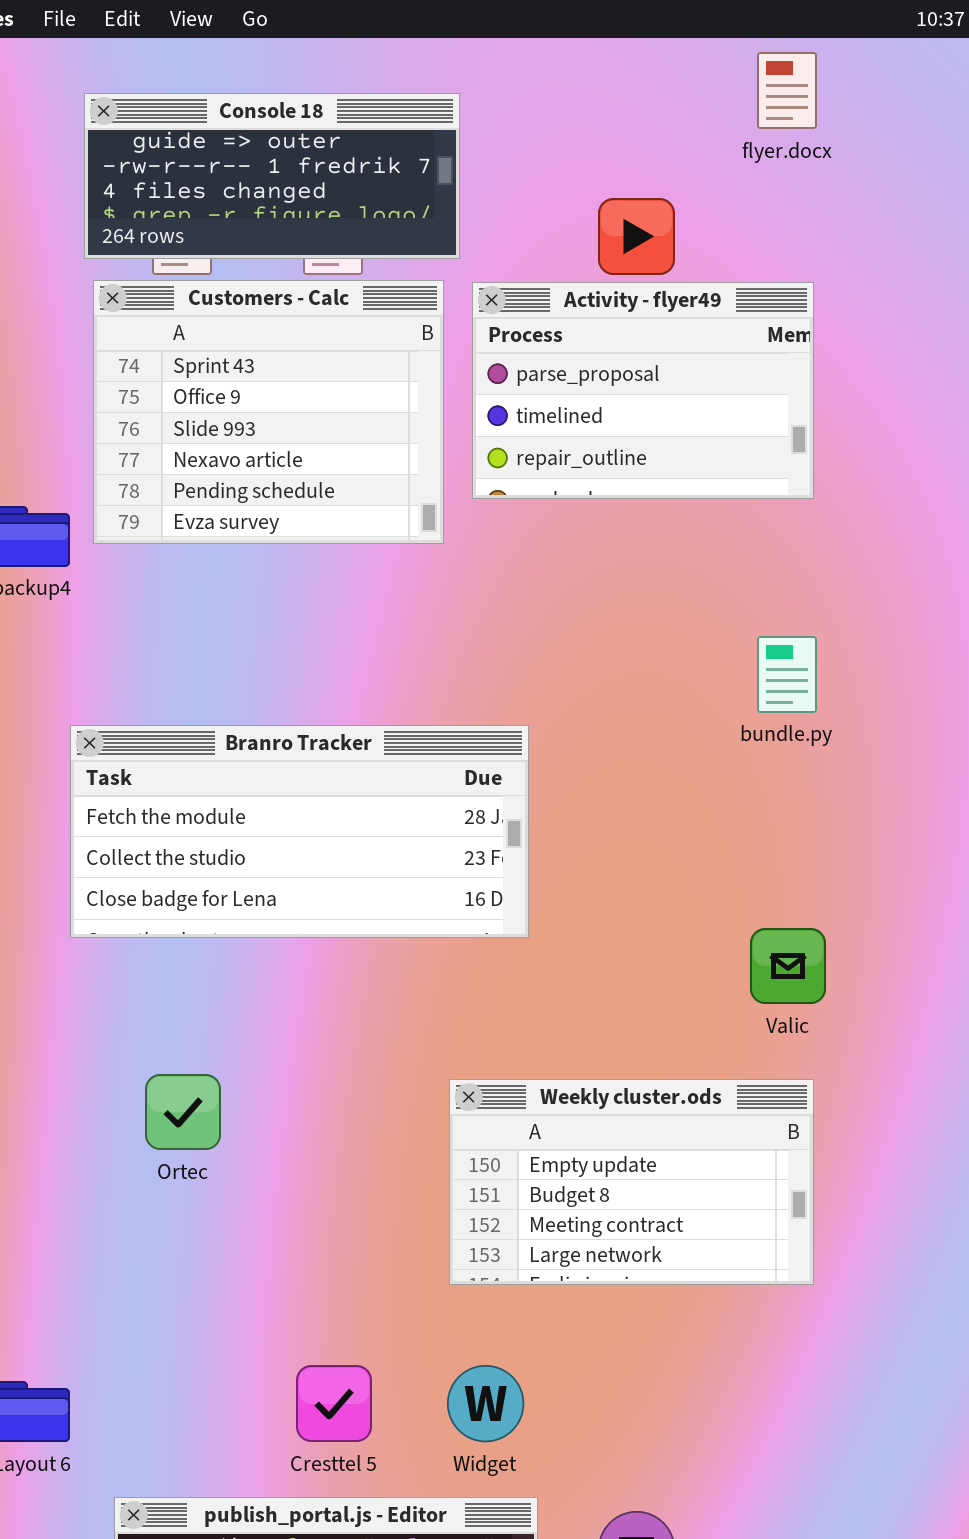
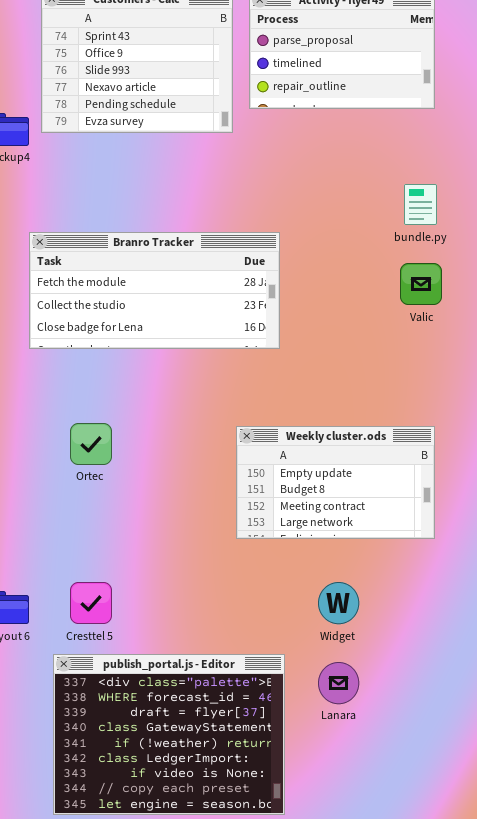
Valic: [750,928,826,1004] -> [400,263,442,305], moved
Cresttel 5: [296,1365,372,1442] -> [70,582,112,624], moved
Widget: [447,1365,524,1442] -> [318,582,359,624], moved

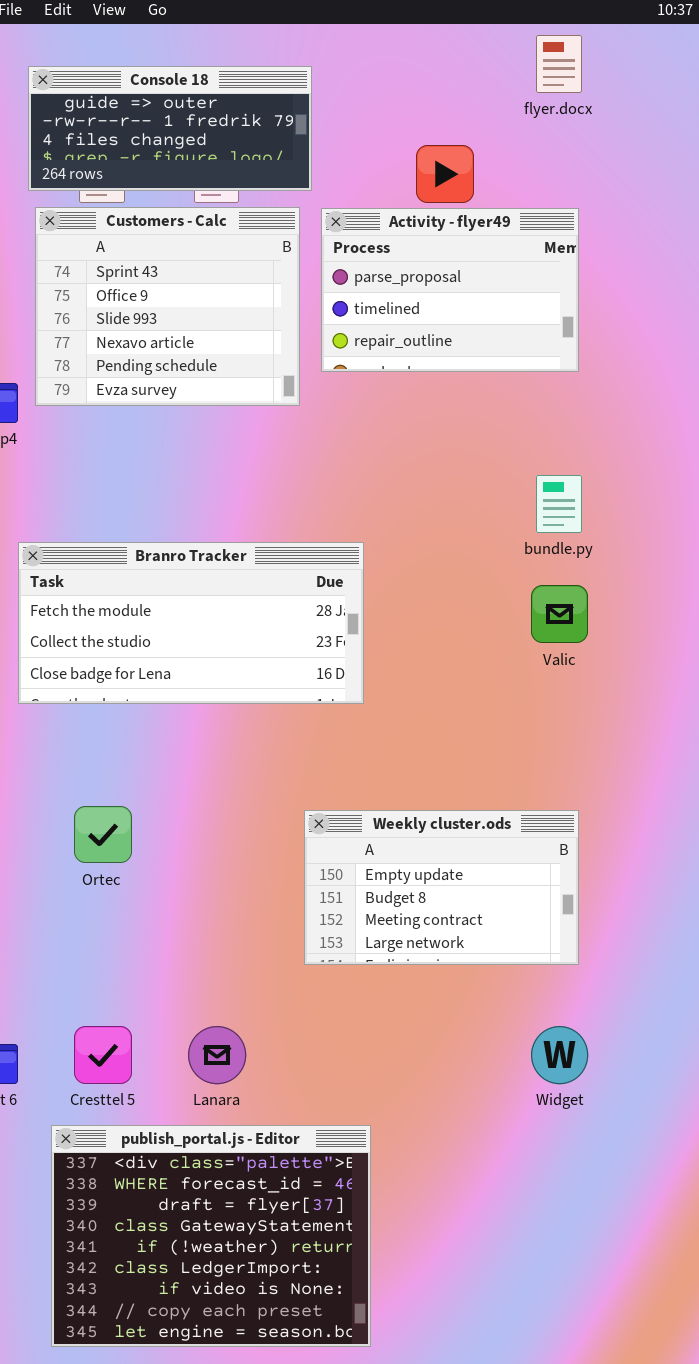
Widget: [318,582,359,624] -> [531,1026,588,1084], moved
Lanara: [318,662,359,704] -> [188,1026,246,1084], moved

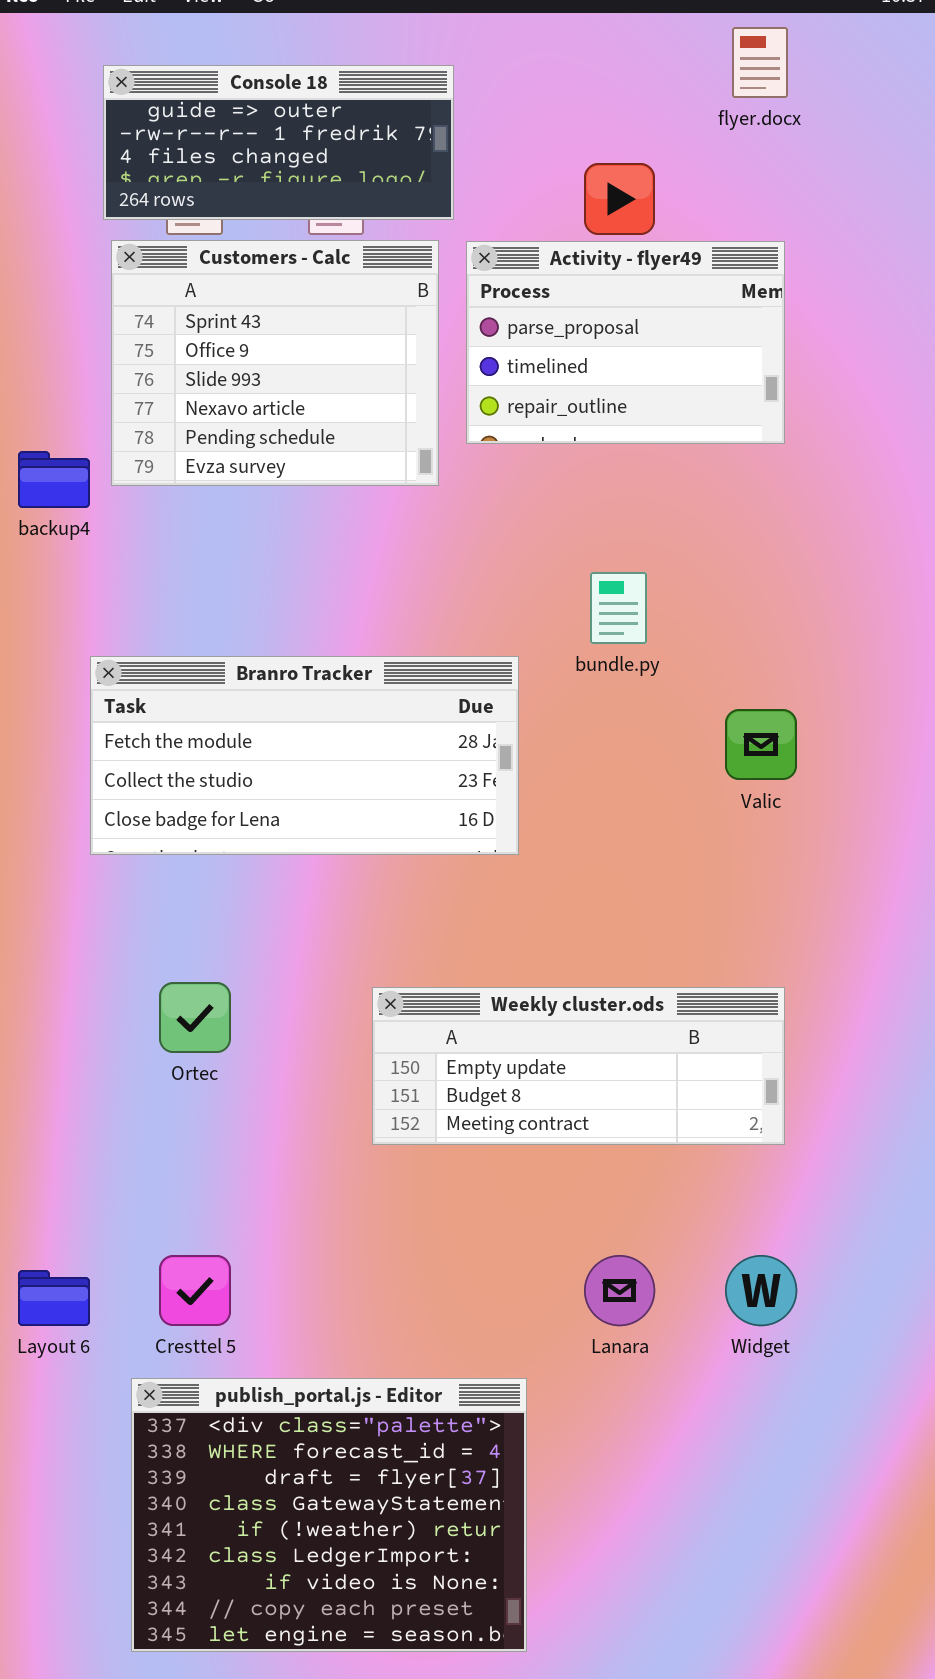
bundle.py: [536,475,582,533] -> [590,572,647,644], moved
Weekly cluster.ods: [304,810,579,965] -> [372,987,785,1145], resized
Lanara: [188,1026,246,1084] -> [584,1255,655,1326], moved

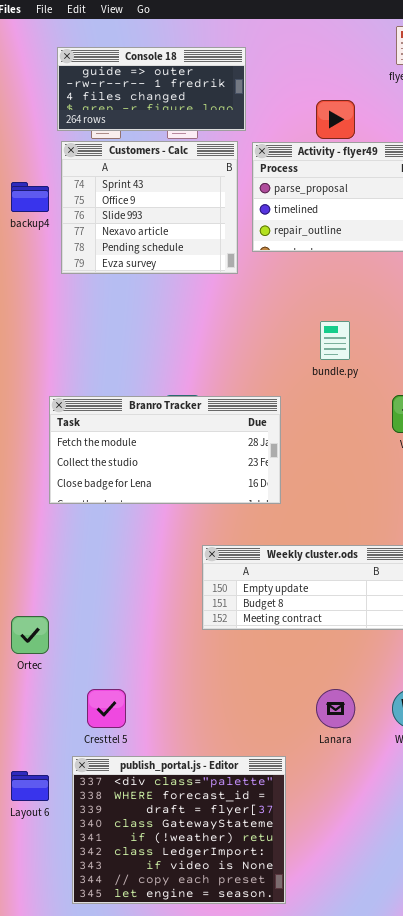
backup4: [18,451,90,508] -> [11,182,49,212], moved
Branro Tracker: [90,656,519,855] -> [49,396,281,504], moved
Ortec: [159,982,231,1053] -> [11,616,49,654], moved
Layout 6: [18,1270,90,1326] -> [11,771,49,801], moved

